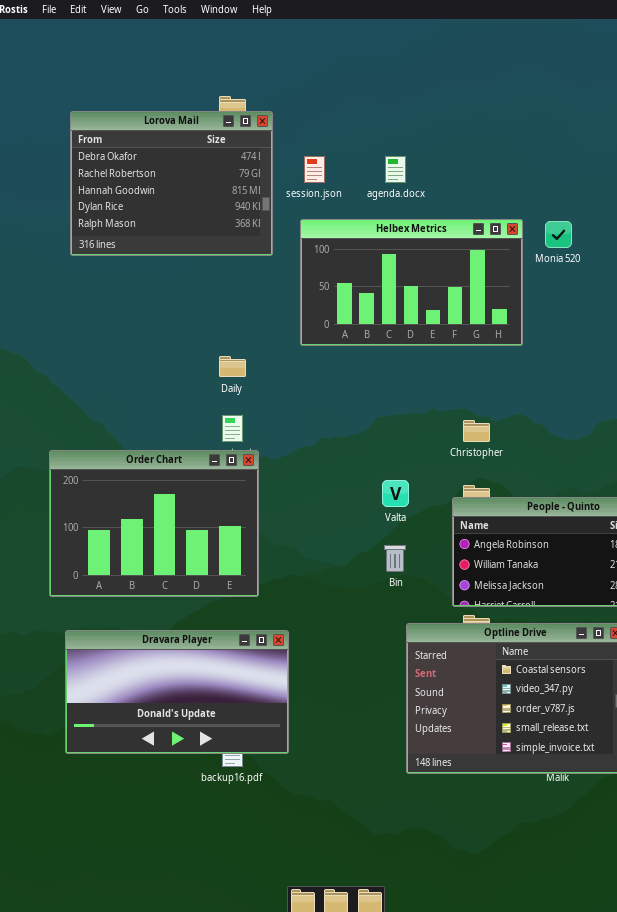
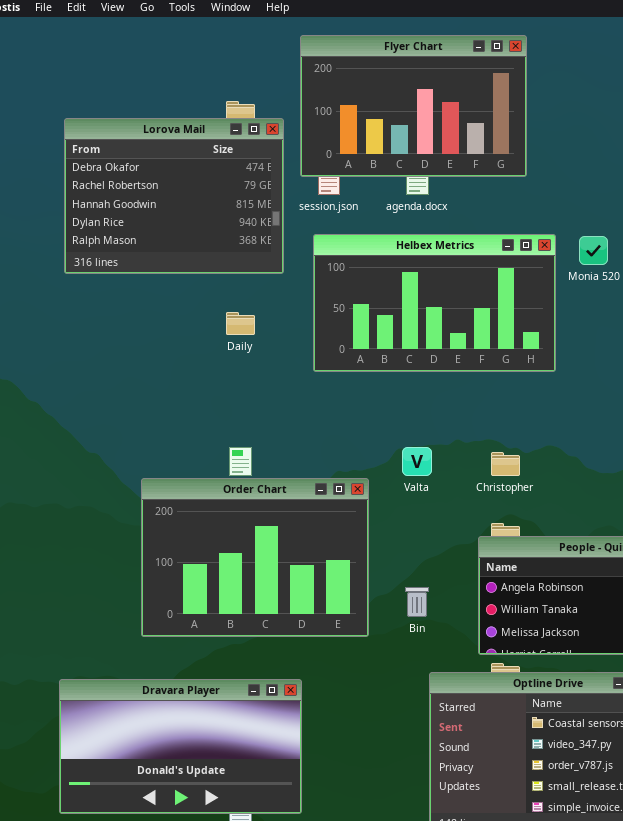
Flyer Chart: none -> [300,35,527,177], opened
Daily: [219,356,246,377] -> [226,312,255,335], moved
Order Chart: [49,450,259,597] -> [141,478,369,637], moved
Valta: [382,480,409,507] -> [402,447,432,476], moved

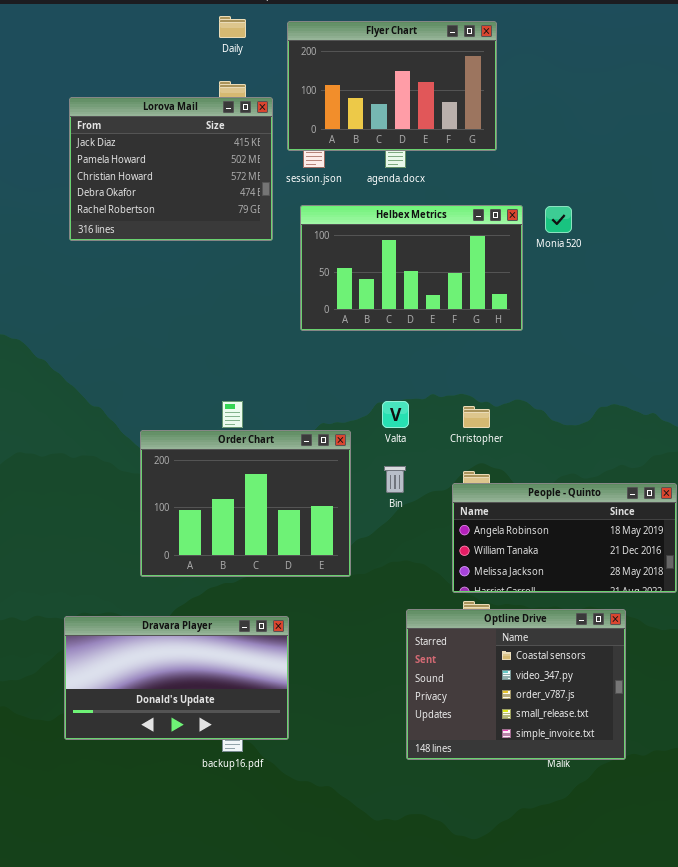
Lorova Mail: [64,118,284,274] -> [69,97,273,241], scrolled up 3 rows
Daily: [226,312,255,335] -> [219,16,246,38], moved
Bin: [405,587,429,617] -> [384,466,406,493], moved

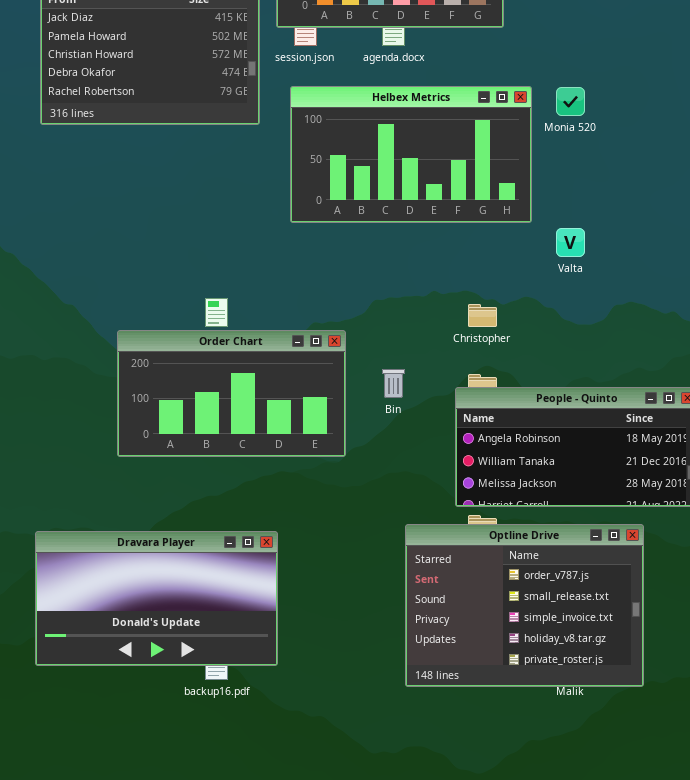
Valta: [382,401,409,428] -> [556,228,585,257], moved
Order Chart: [140,430,351,577] -> [117,330,346,457], resized
Optline Drive: [406,609,626,760] -> [405,524,644,687], scrolled down 2 rows

